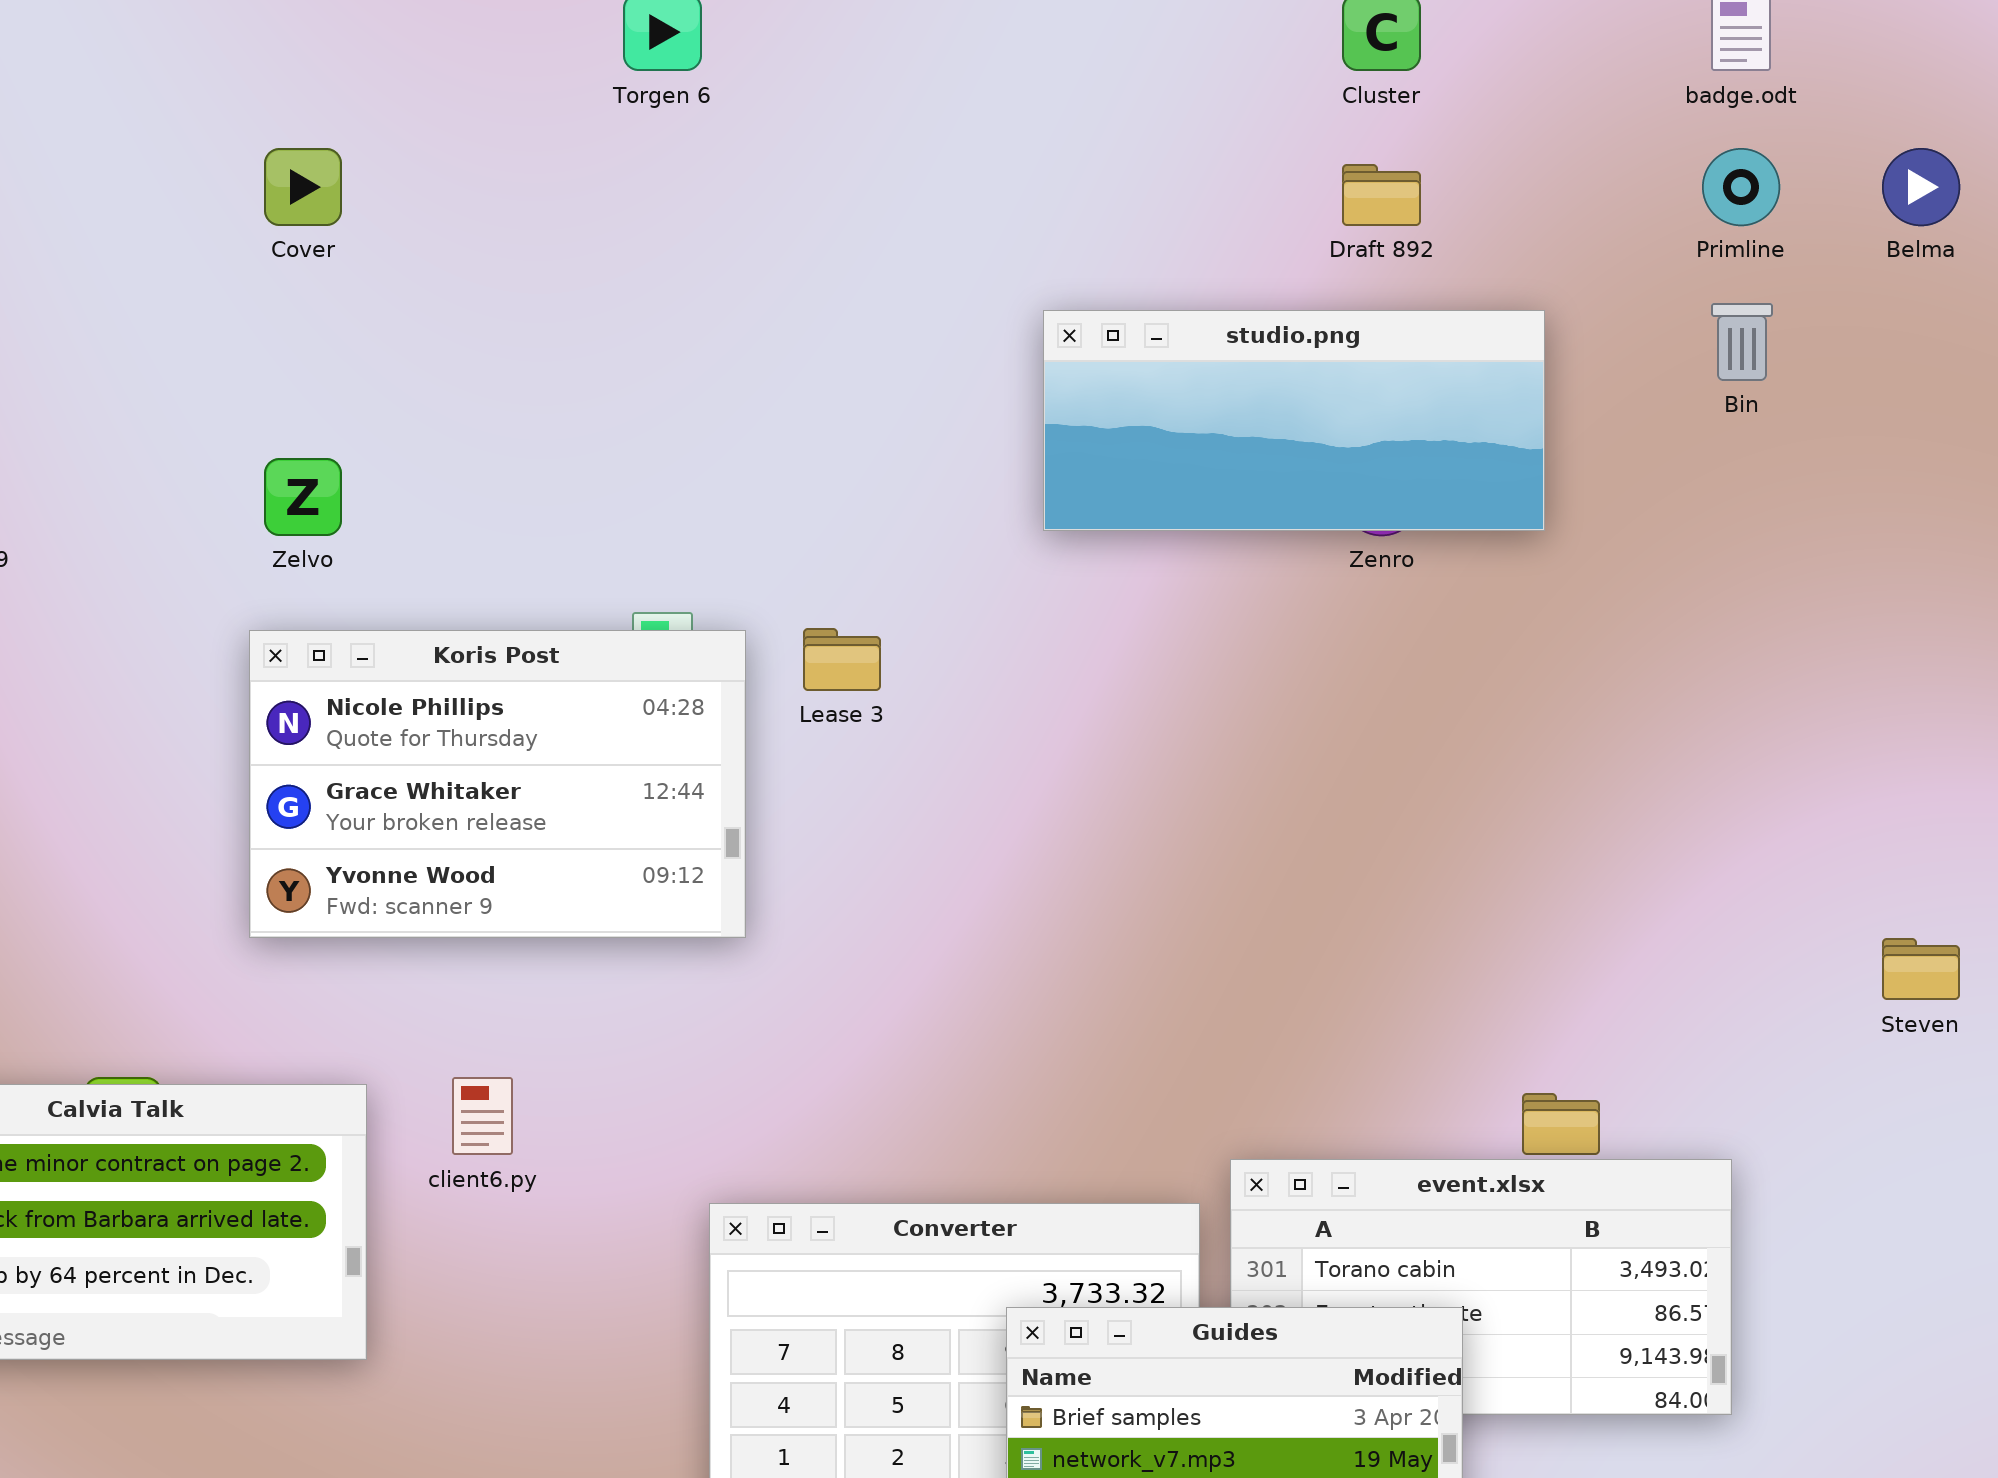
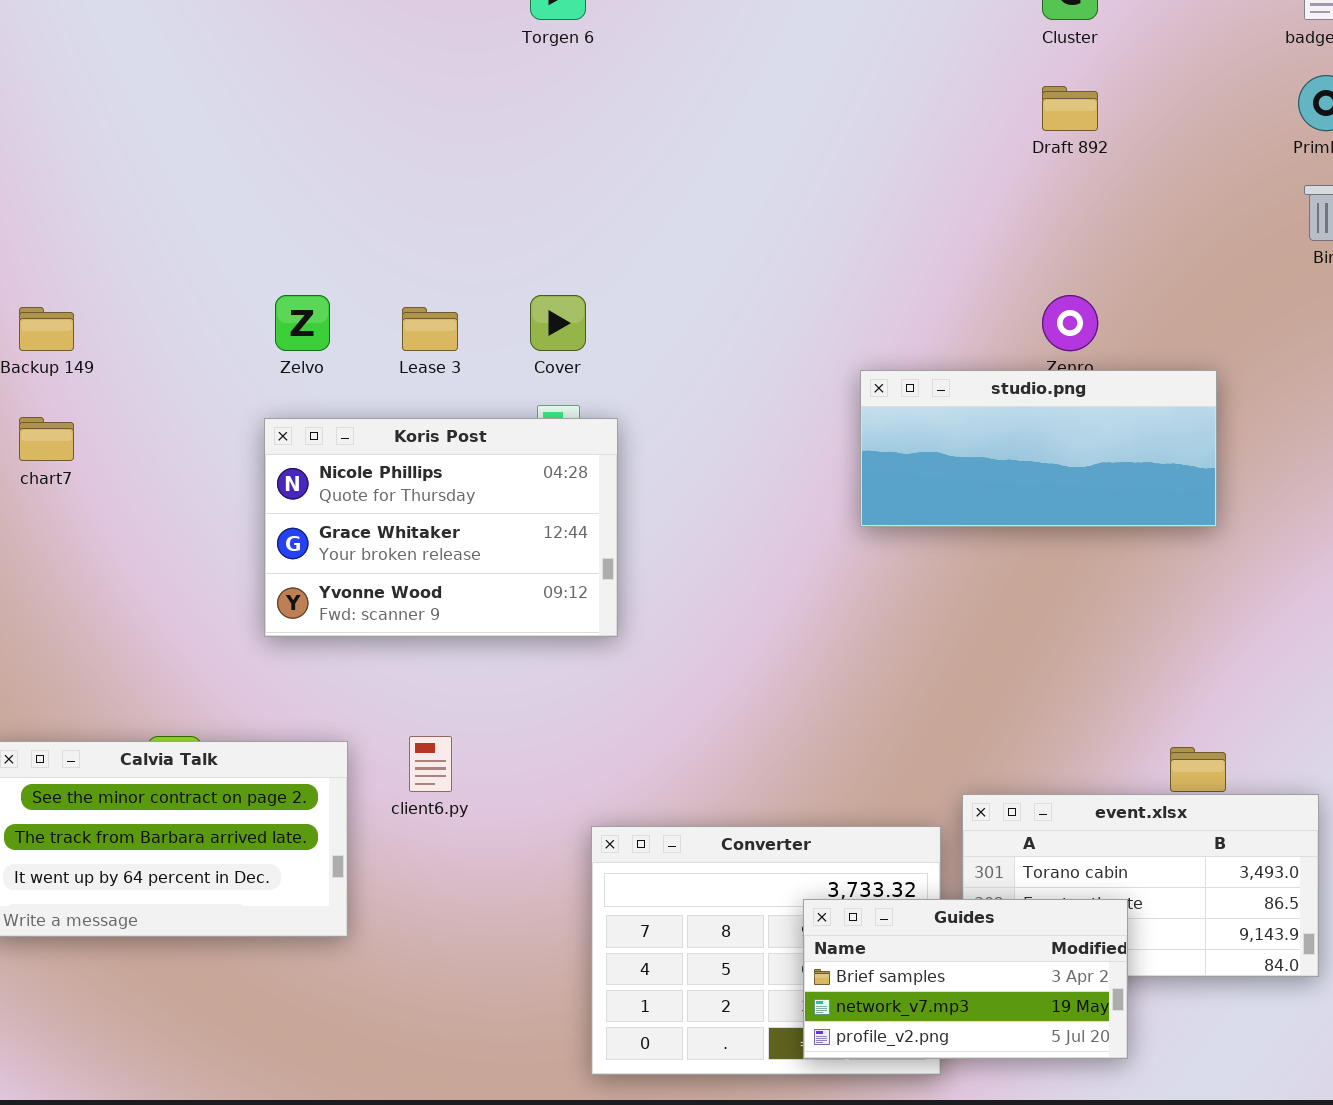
Cover: [264,148,342,226] -> [530,295,586,351], moved
studio.png: [1043,310,1545,531] -> [860,370,1217,527], moved
Lease 3: [803,628,881,691] -> [402,307,458,351], moved

